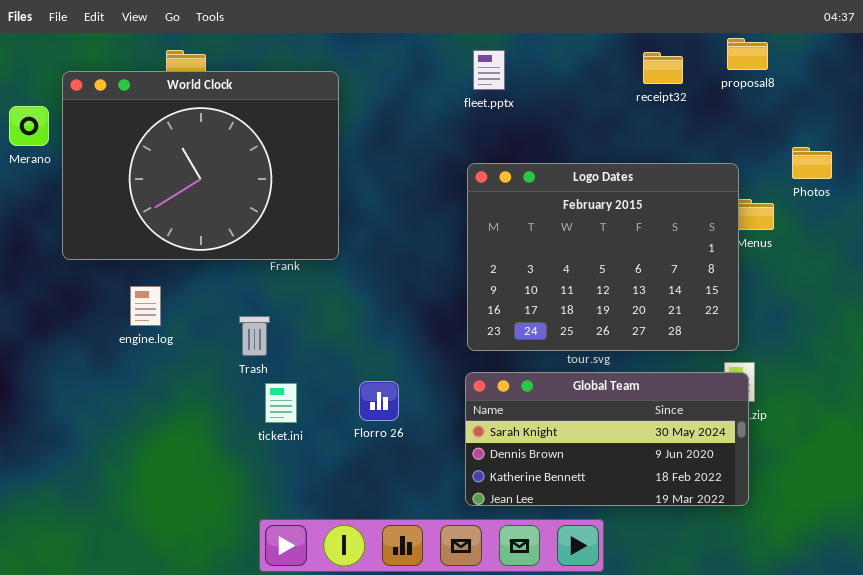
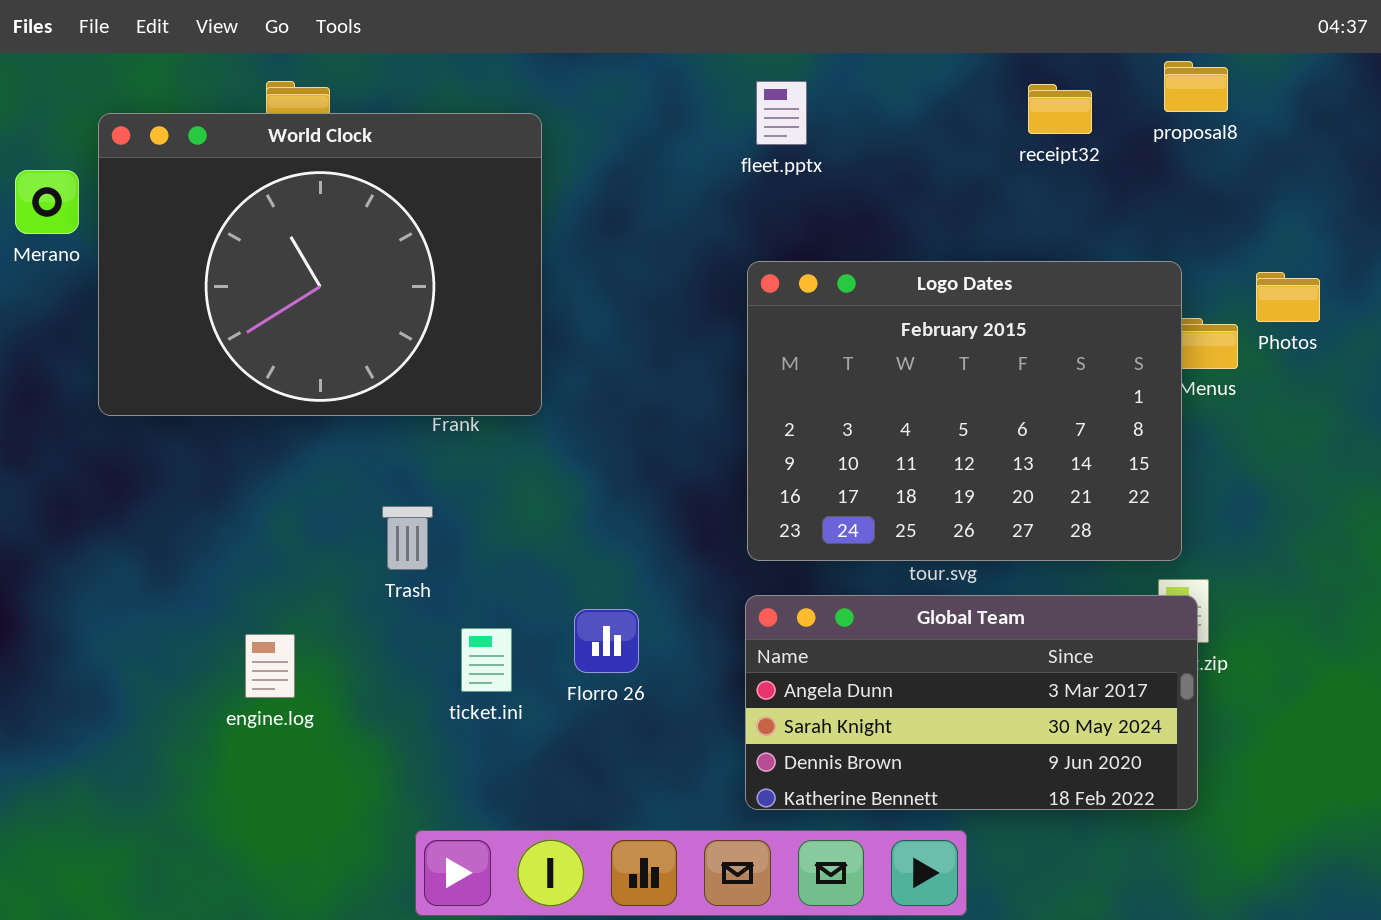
Photos: [792,147,832,179] -> [1256,272,1320,322], moved
engine.log: [130,286,161,326] -> [245,634,295,698], moved
Global Team: [465,372,749,506] -> [745,595,1198,810], scrolled up 1 row
ticket.ini: [265,383,297,423] -> [461,628,512,692], moved

